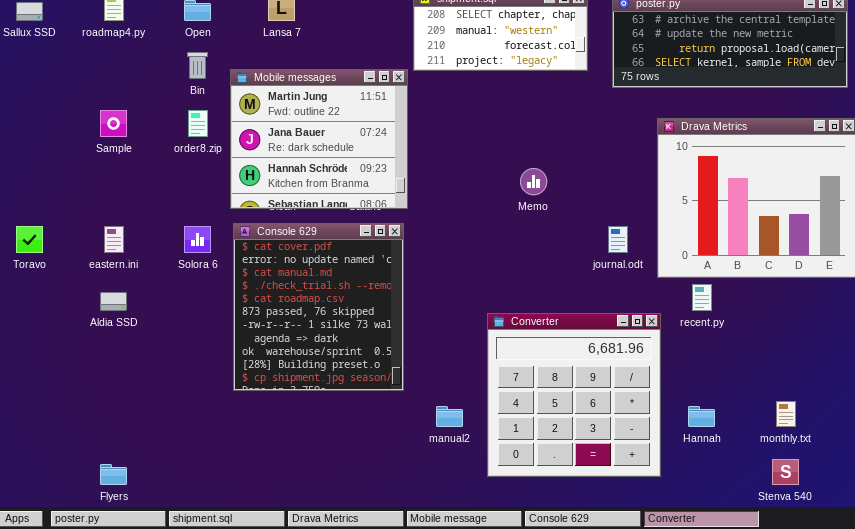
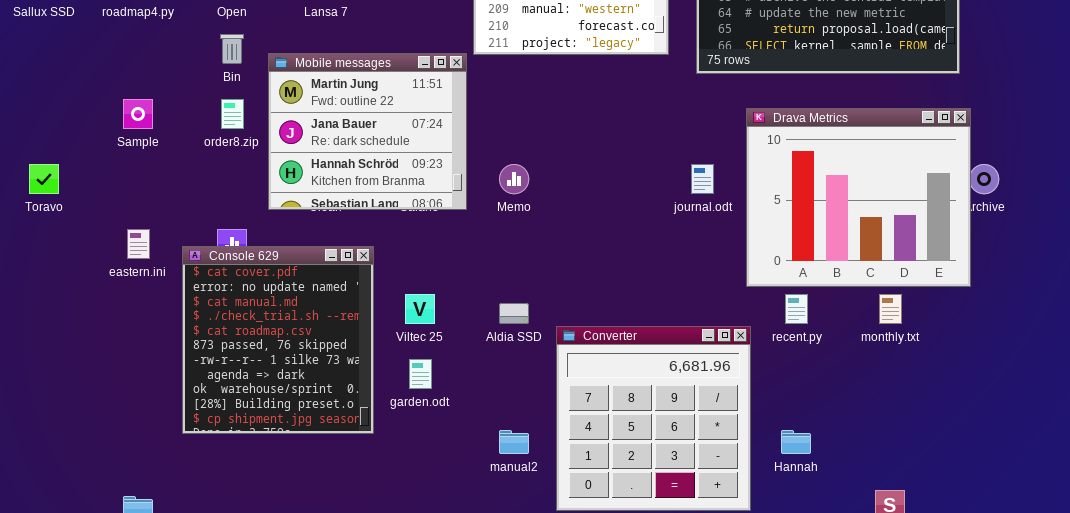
Memo: [520,168,547,195] -> [499,164,529,194], moved
Console 629: [233,223,404,391] -> [182,246,374,434], moved
Toravo: [16,226,43,253] -> [29,164,59,194], moved
journal.odt: [608,226,628,253] -> [691,164,714,194], moved
Aldia SSD: [100,292,127,311] -> [499,303,529,324], moved
monthly.txt: [776,401,796,427] -> [879,294,902,324], moved

